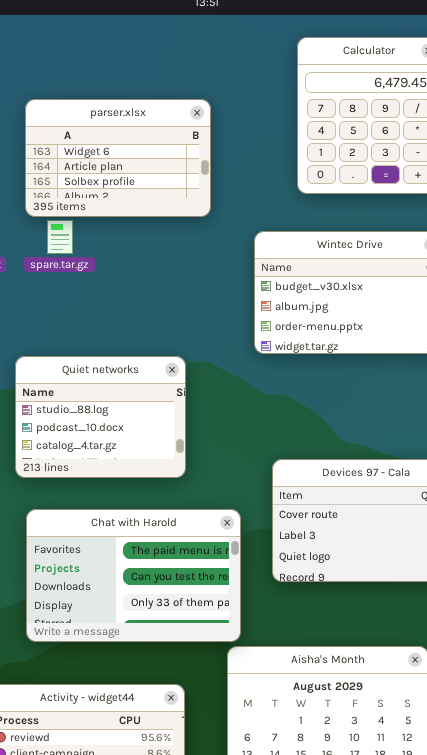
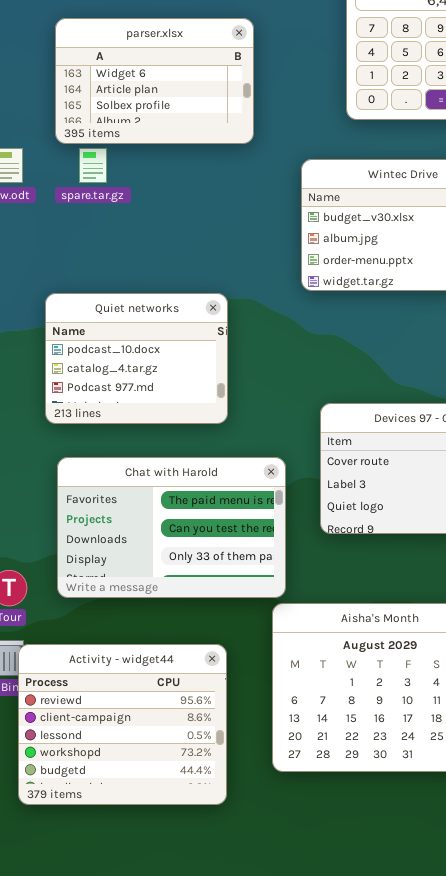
Quiet networks: [15,356,186,478] -> [45,293,228,424], scrolled down 1 row

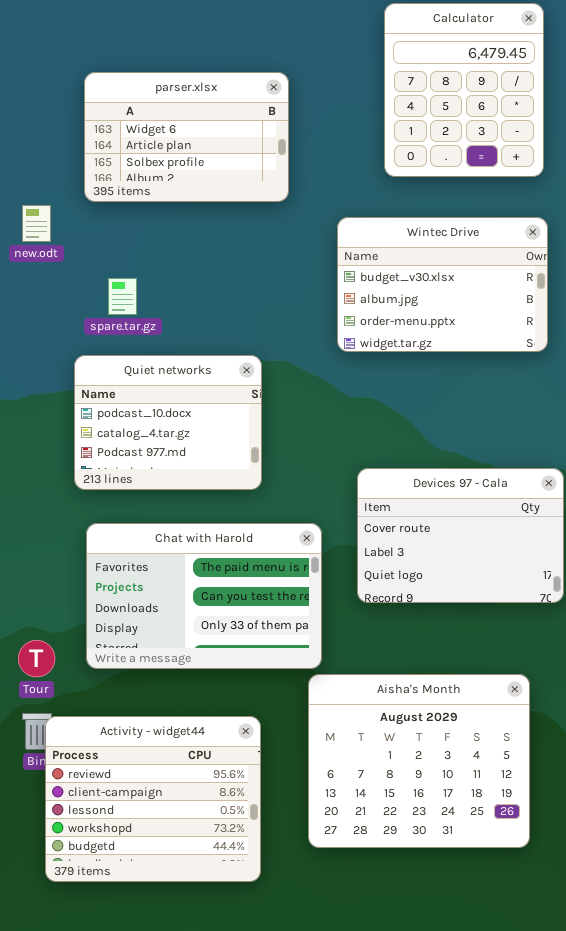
spare.tar.gz: [79,148,107,183] -> [108,278,137,315], moved

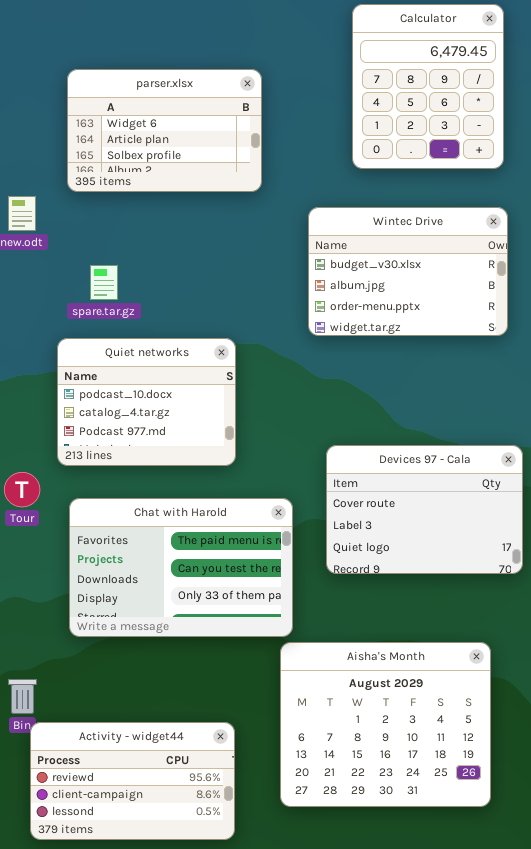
Tour: [18,640,55,677] -> [4,472,40,507], moved
Activity - widget44: [45,716,261,882] -> [30,722,235,840], resized

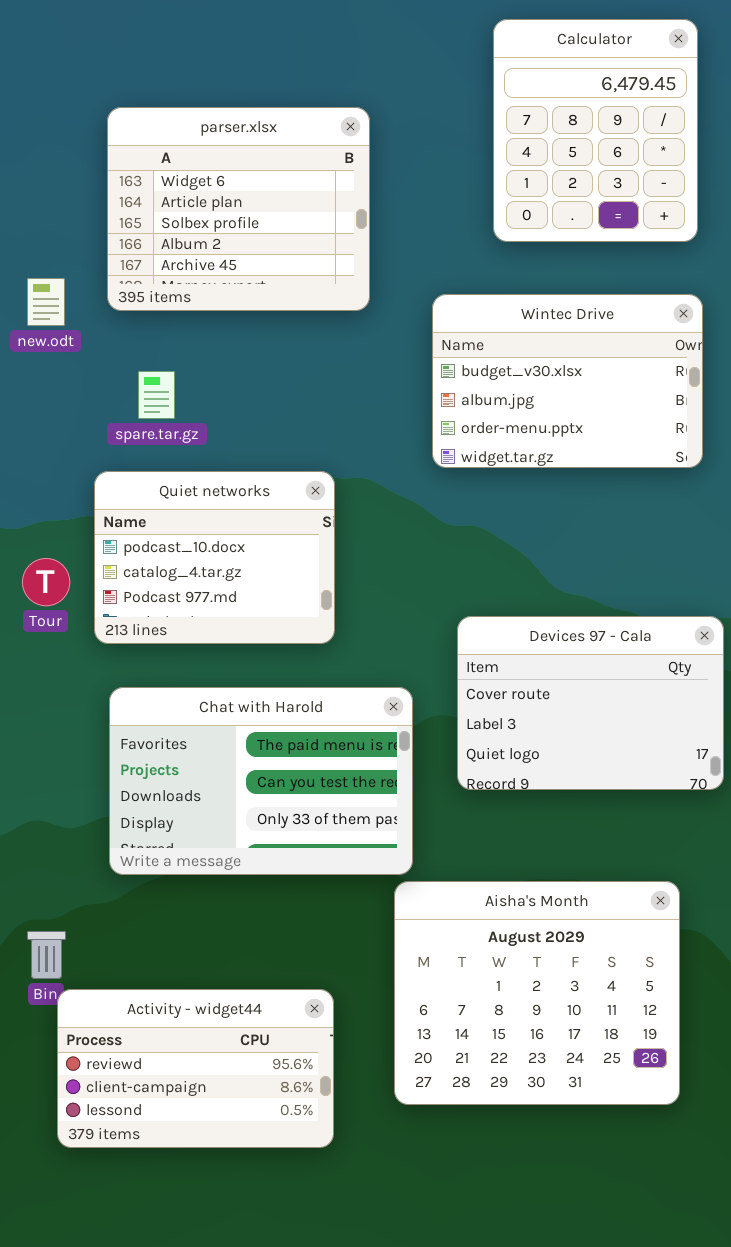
parser.xlsx: [67,69,262,192] -> [107,107,370,311], resized
Tour: [4,472,40,507] -> [22,558,70,606], moved

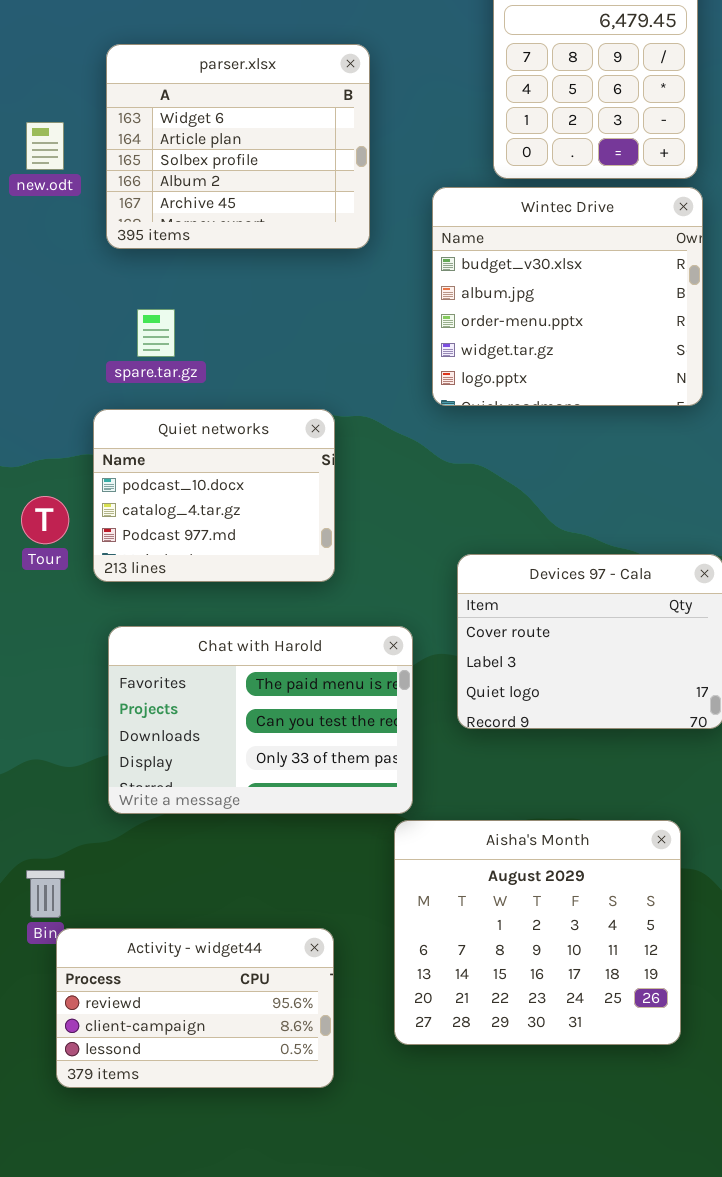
new.odt: [27,278,65,326] -> [26,122,64,170], moved
Wintec Drive: [432,294,703,468] -> [432,187,703,406], resized

